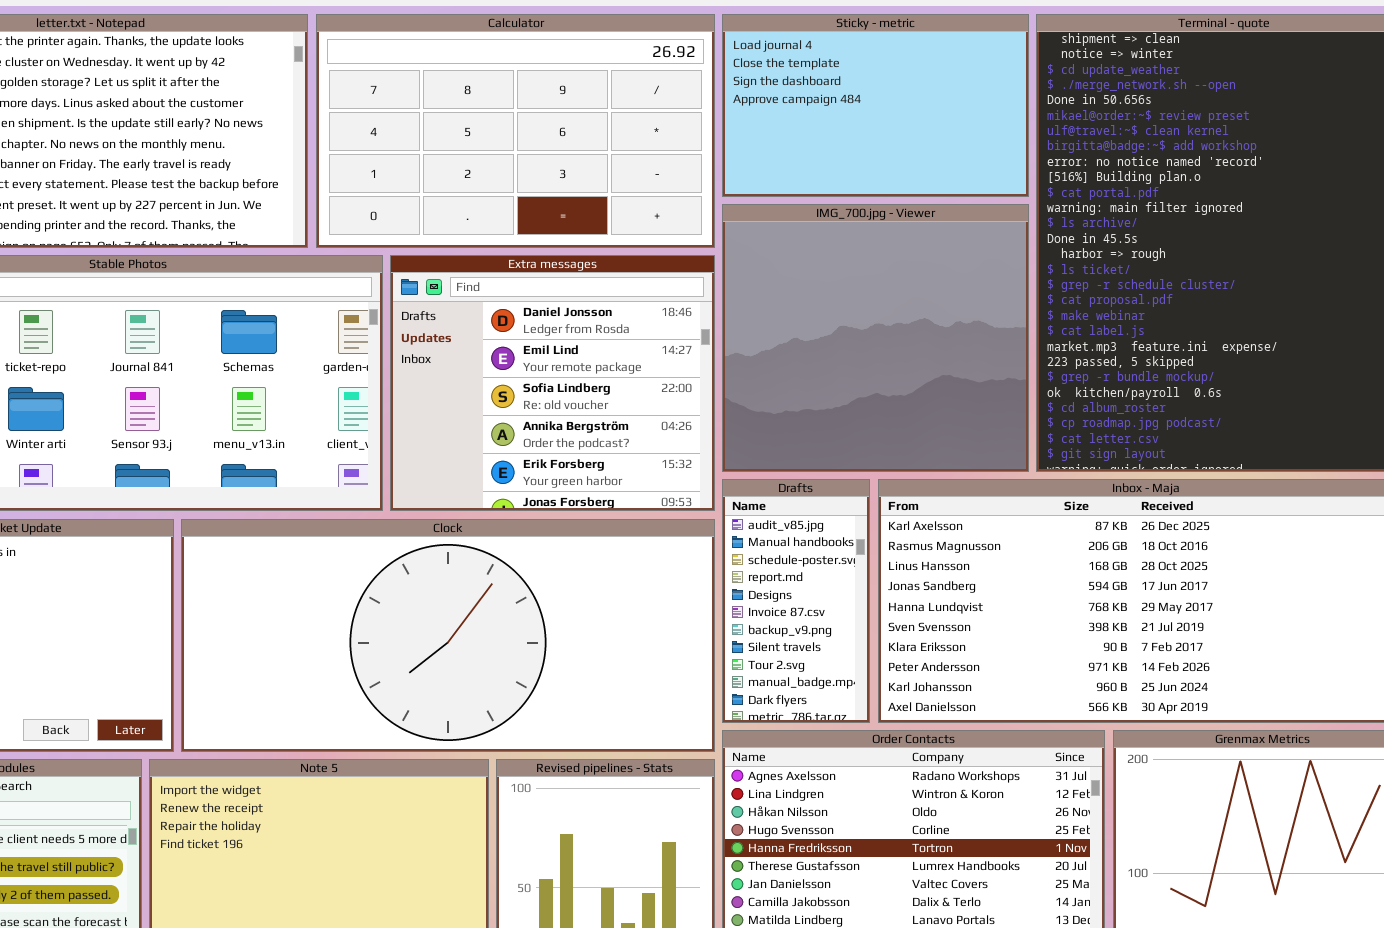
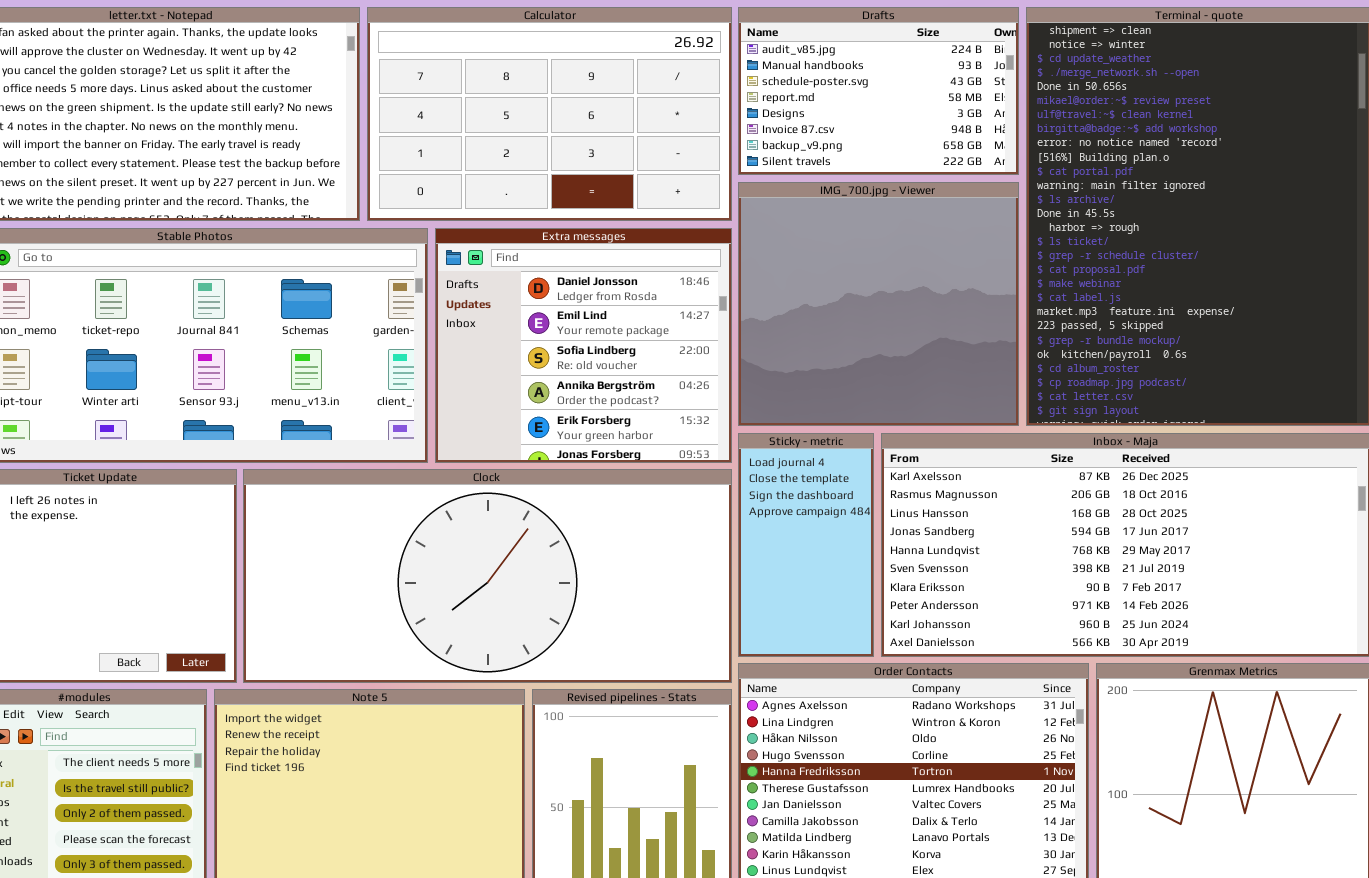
Sticky - metric: [722,14,1029,197] -> [738,433,874,657], moved, resized
Drafts: [722,479,870,723] -> [738,7,1019,175], moved, resized

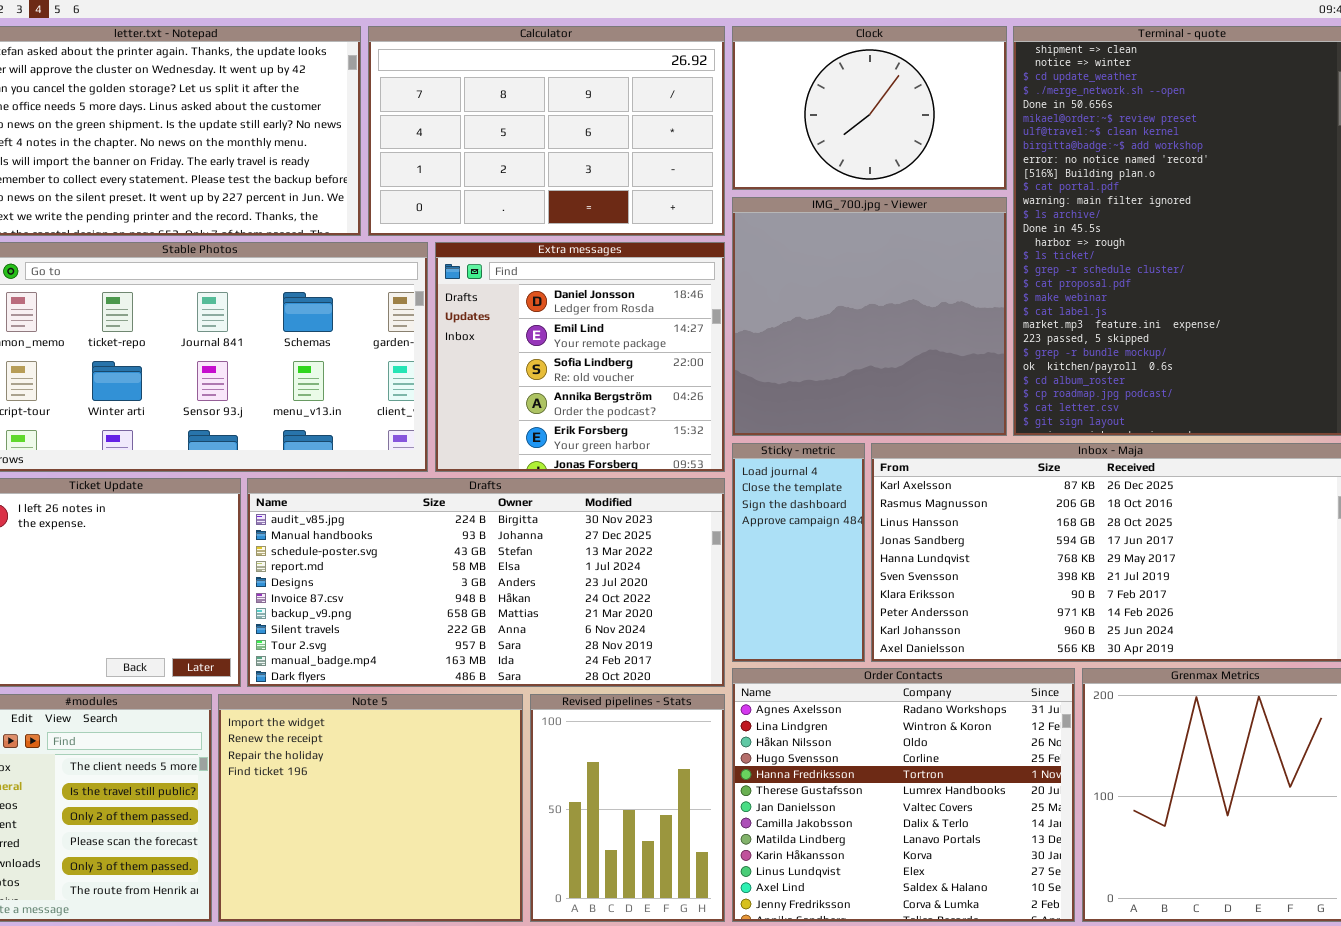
Drafts: [738,7,1019,175] -> [247,478,725,687], moved, resized
Clock: [243,469,732,683] -> [732,26,1007,190], moved, resized

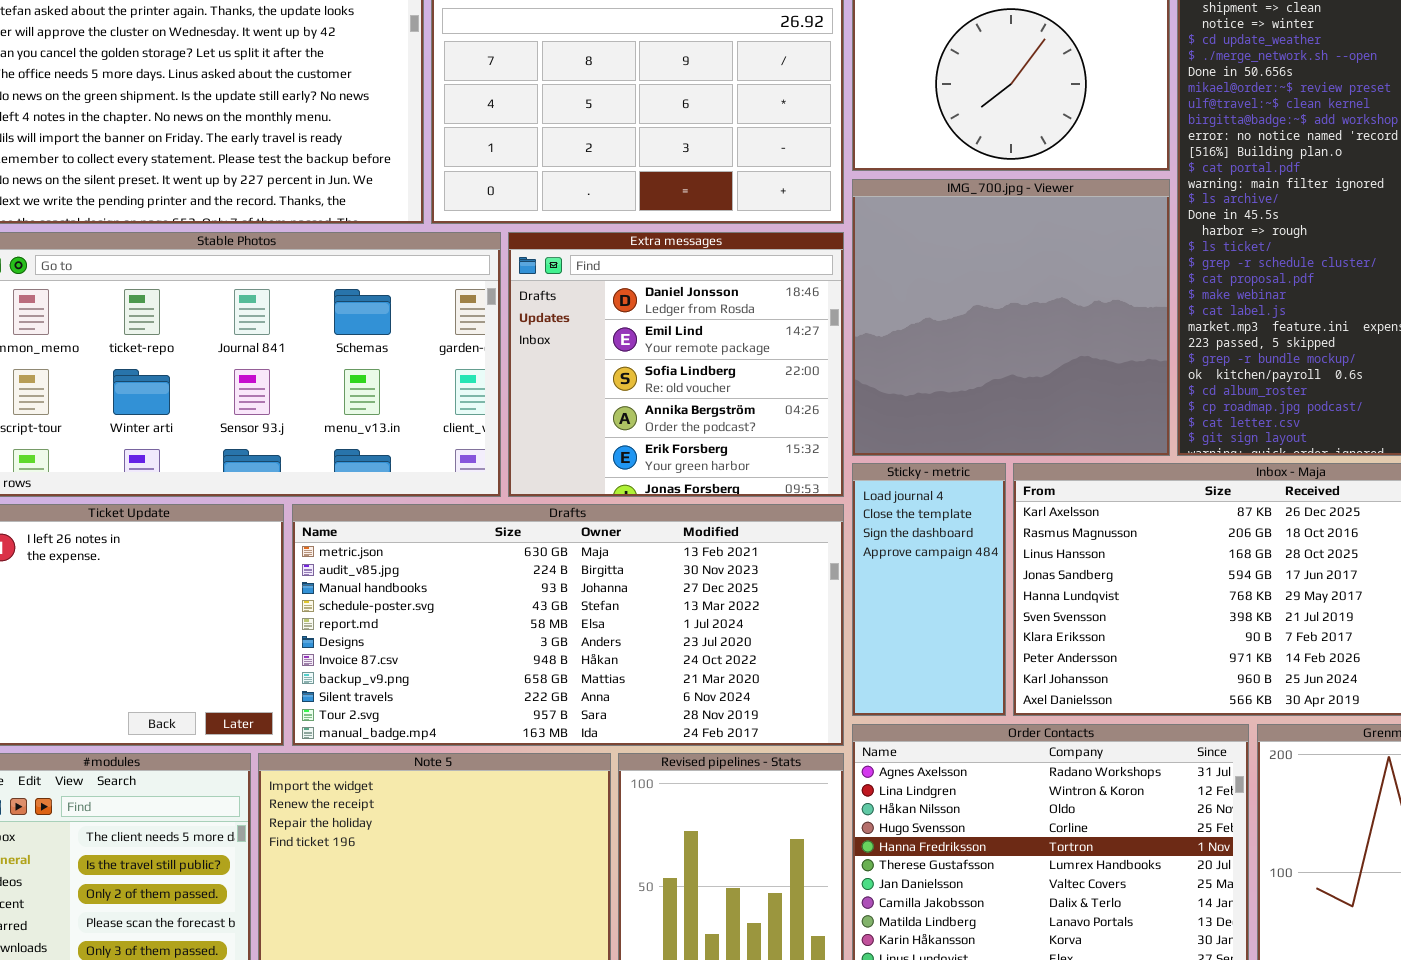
Drafts: [247,478,725,687] -> [292,504,844,746], scrolled up 1 row

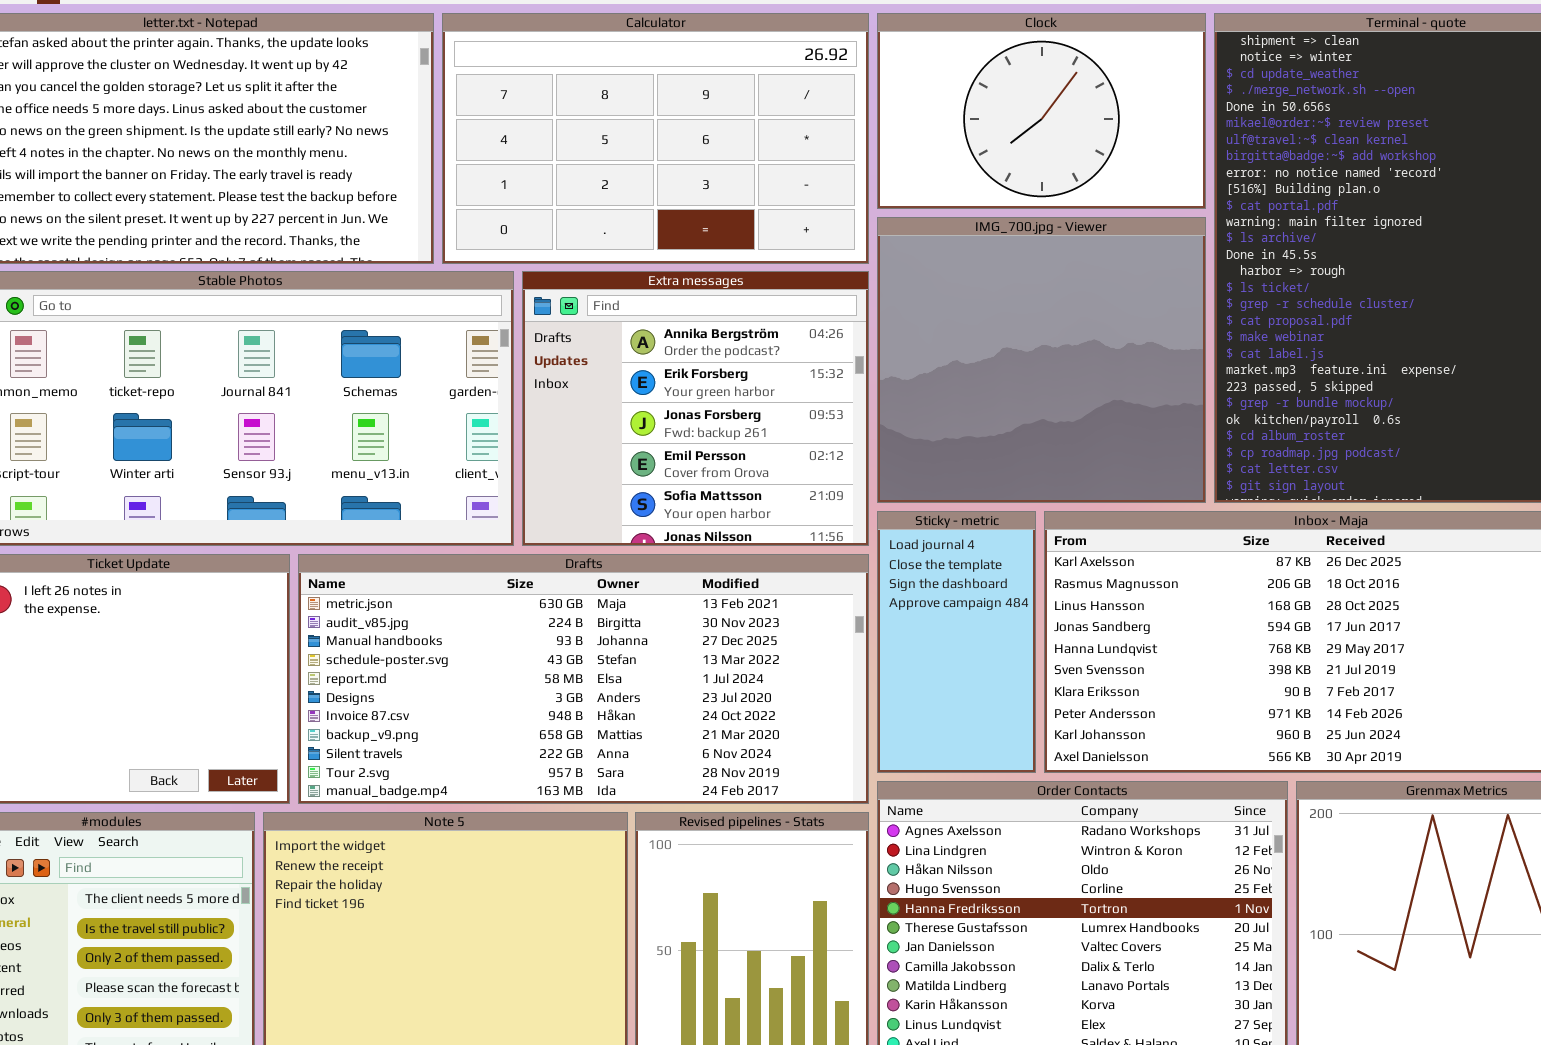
Extra messages: [508,232,844,497] -> [522,271,869,546], scrolled down 3 rows

